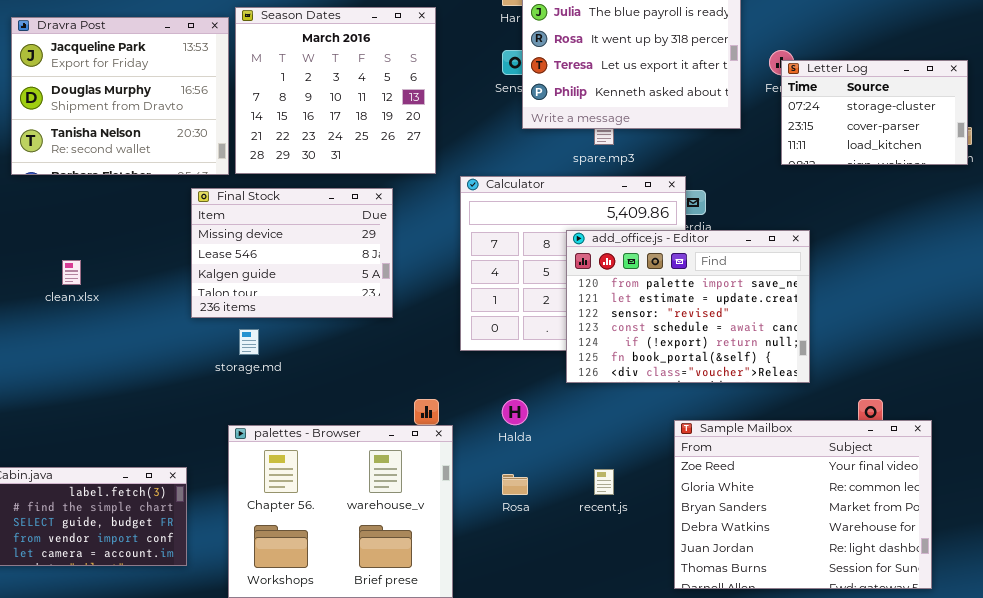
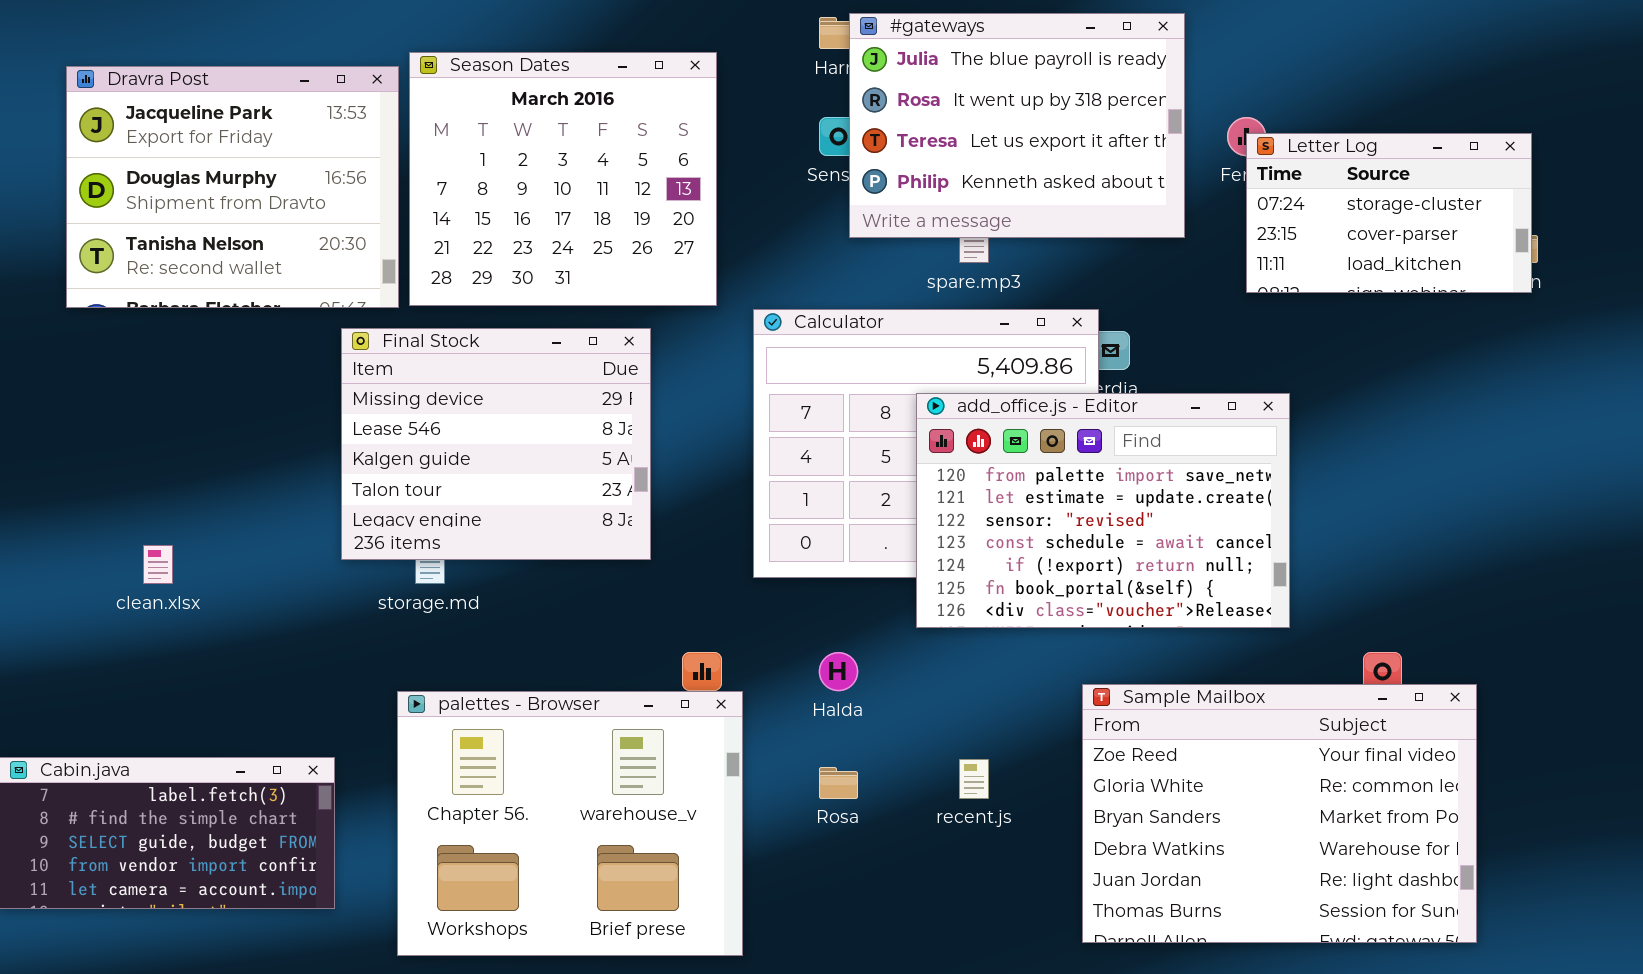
Final Stock: [191,188,393,318] -> [341,328,651,560], resized
clean.xlsx: [62,260,81,285] -> [143,545,173,584], moved

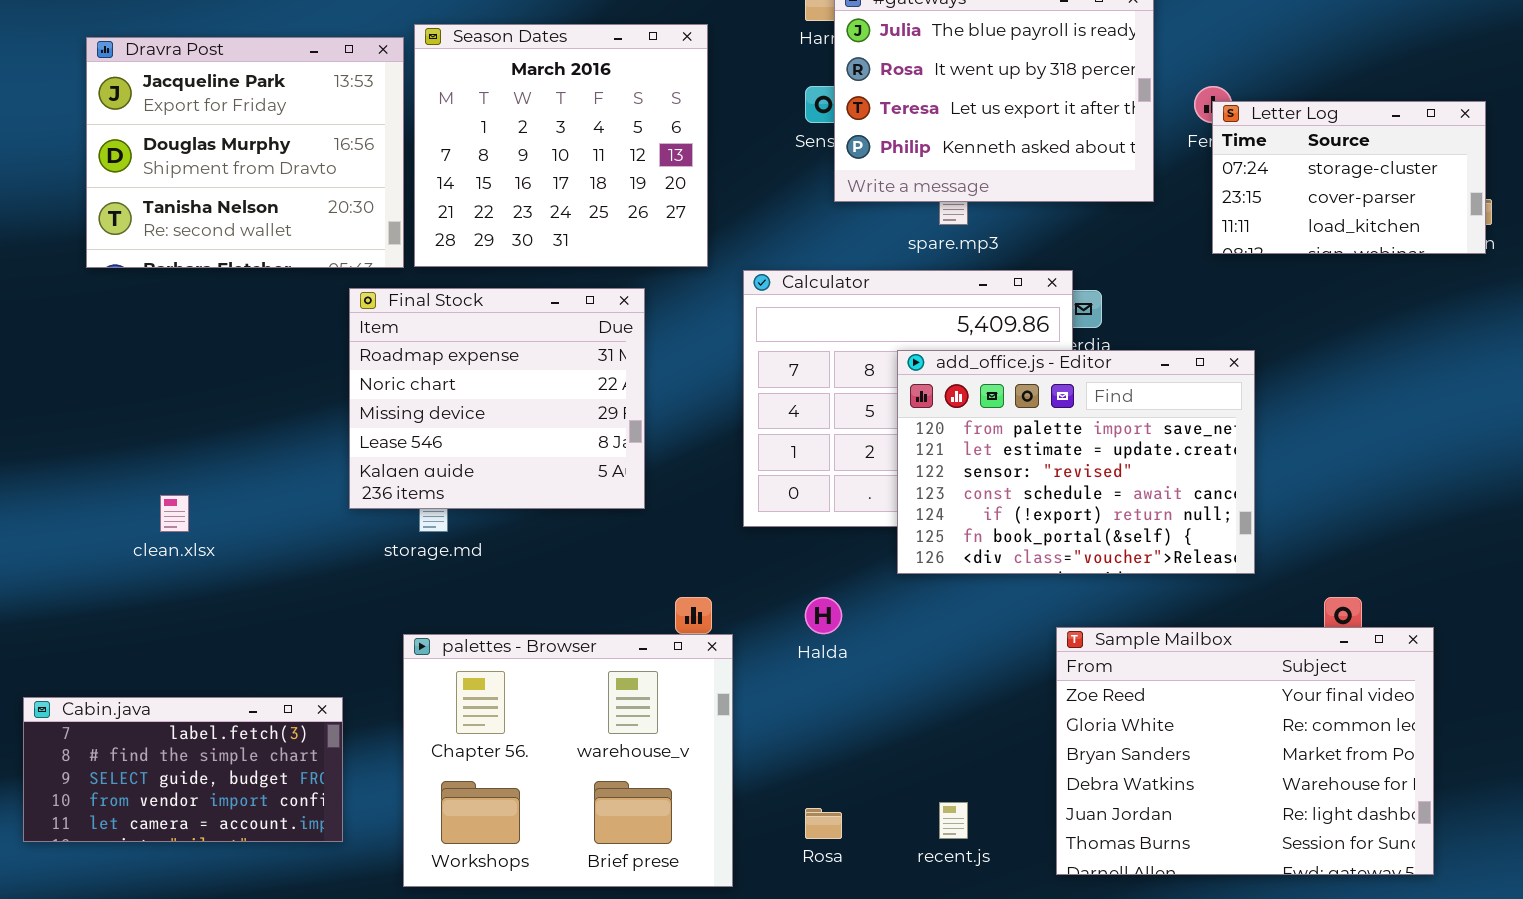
Final Stock: [341,328,651,560] -> [349,288,645,509], scrolled up 2 rows
recent.js: [959,759,989,799] -> [939,802,968,839], moved
Rosa: [819,767,858,799] -> [805,808,842,839], moved

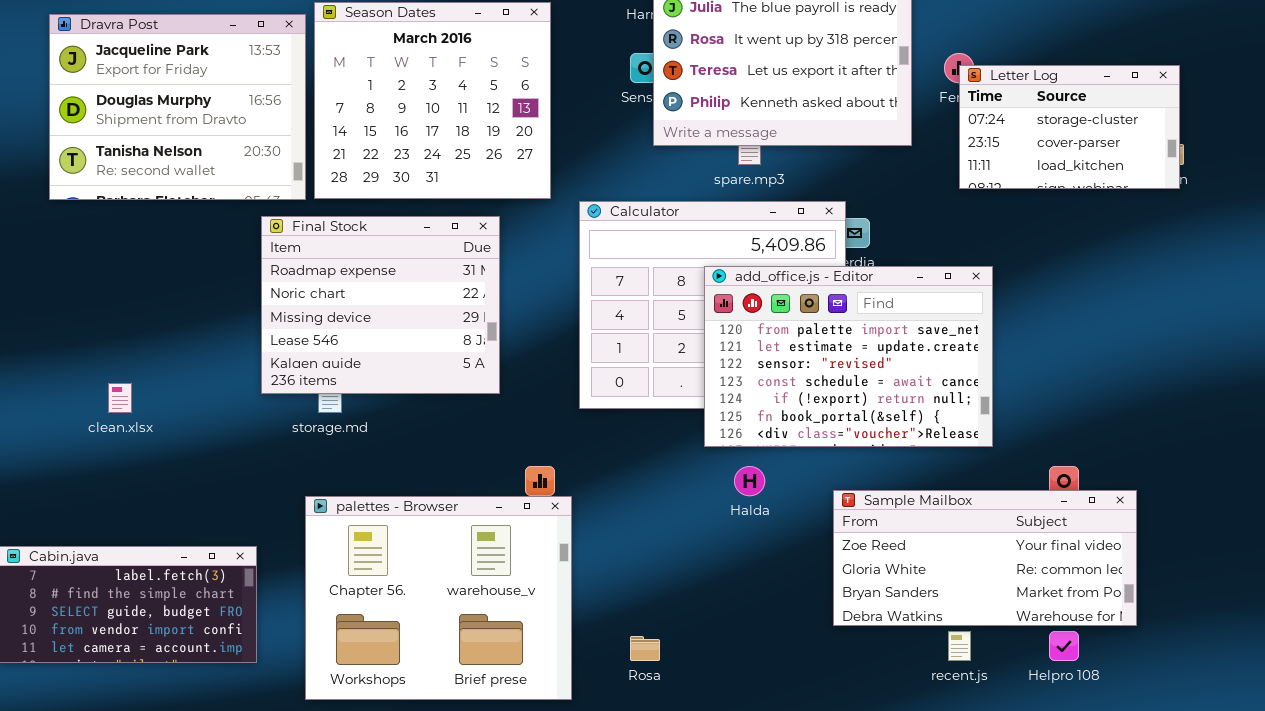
Halda: [805,597,842,634] -> [734,466,765,496], moved
Sample Mailbox: [1056,627,1434,875] -> [833,490,1137,626], resized
recent.js: [939,802,968,839] -> [948,631,971,661], moved

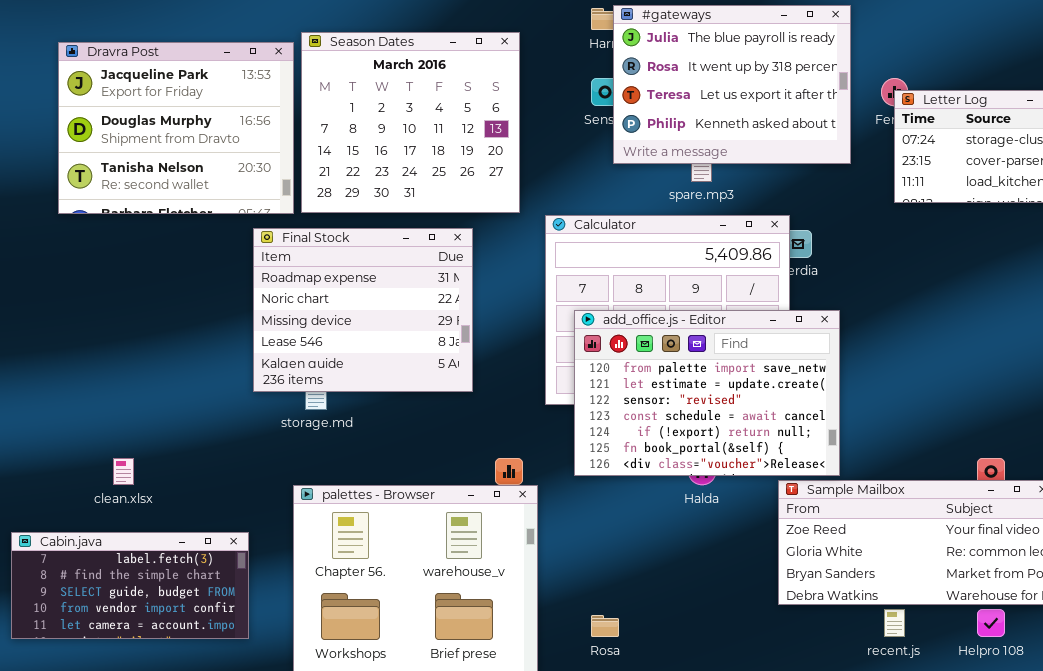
add_office.js - Editor: [704,266,993,447] -> [574,310,840,476], moved
clean.xlsx: [108,383,132,413] -> [113,458,134,485], moved

